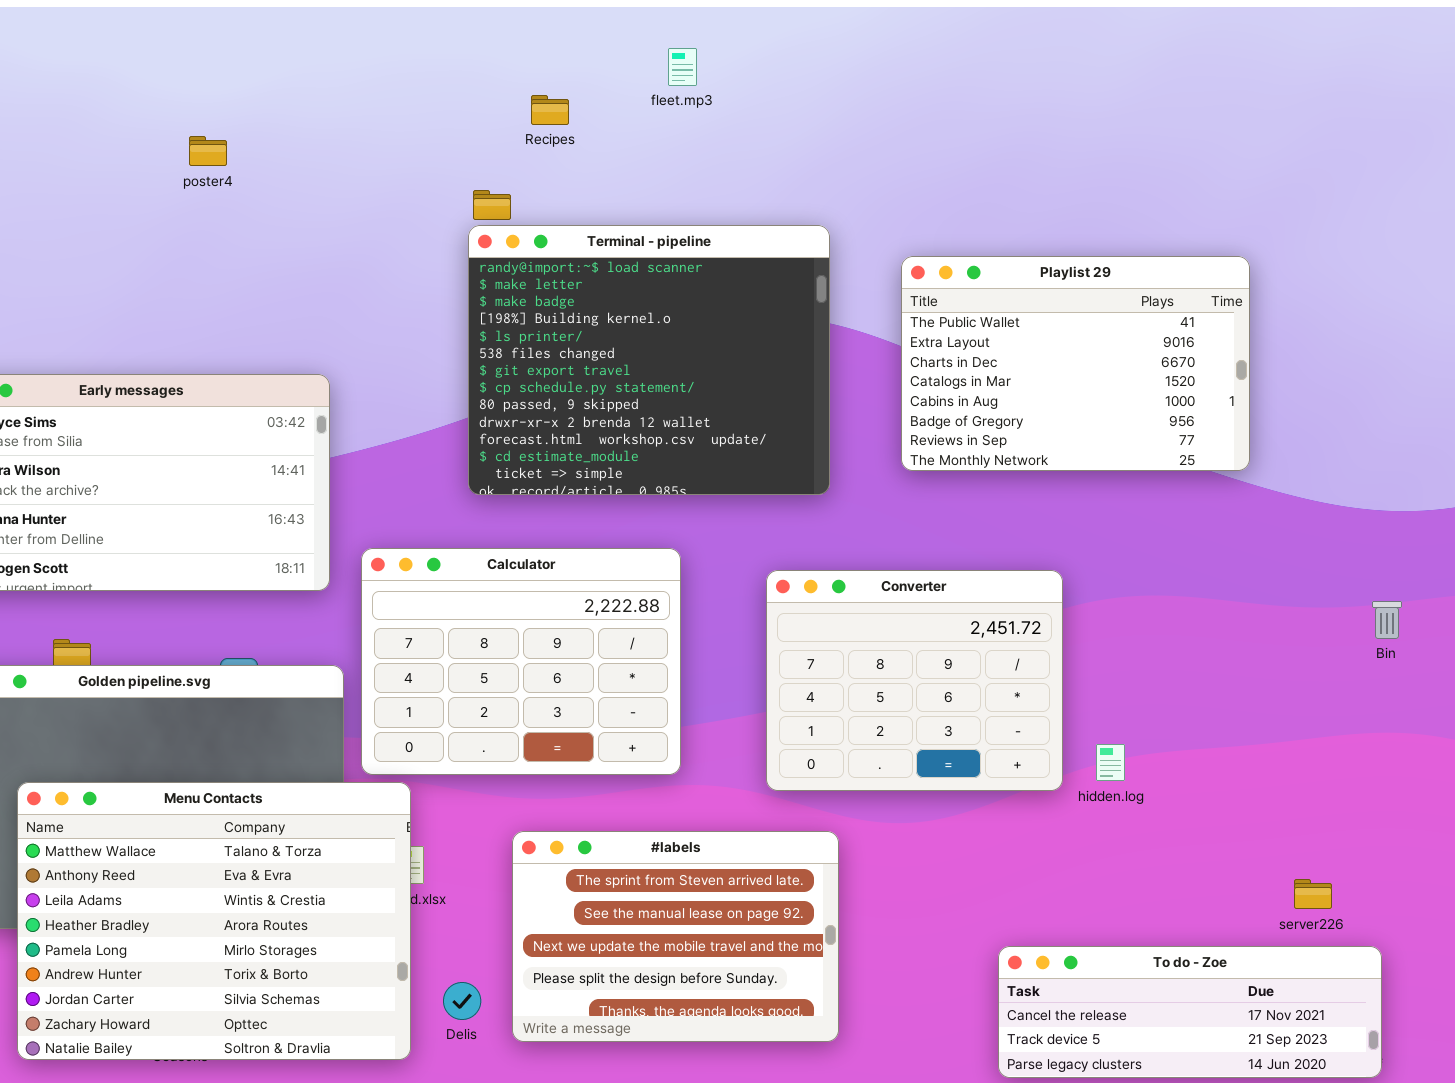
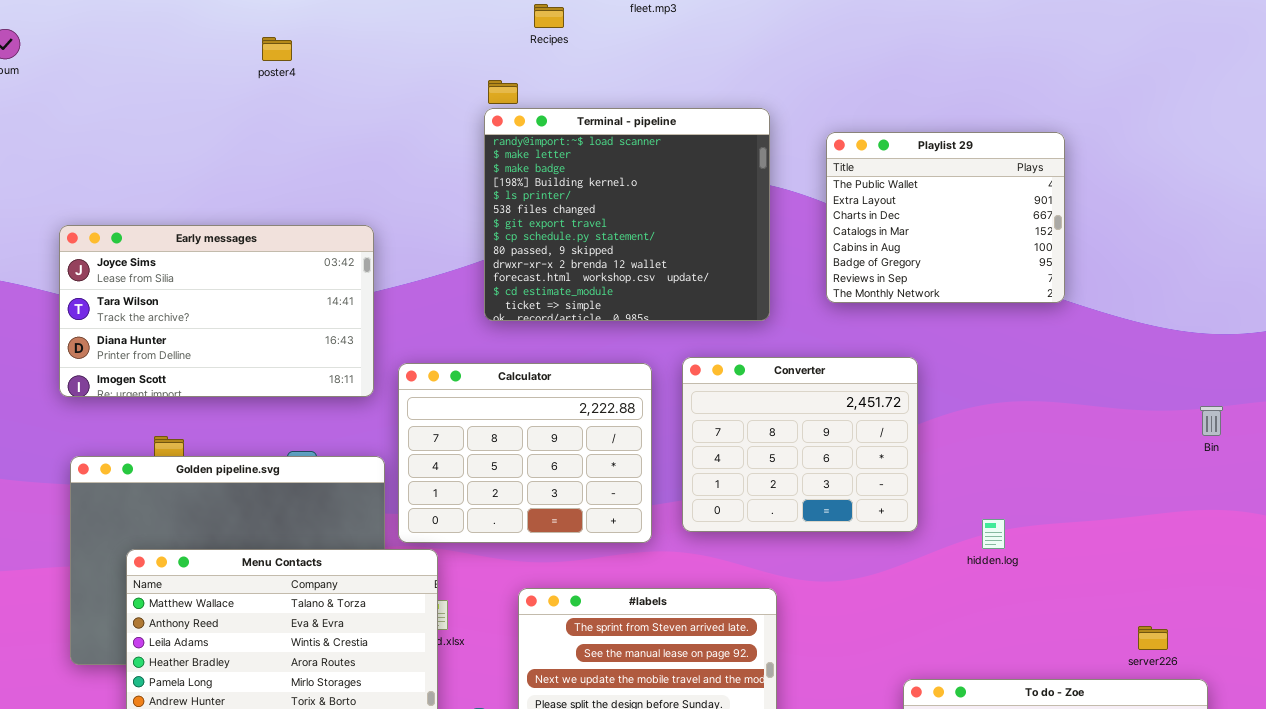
Playlist 29: [901,256,1250,471] -> [826,132,1065,303], resized
Converter: [766,570,1063,791] -> [682,357,918,532], moved

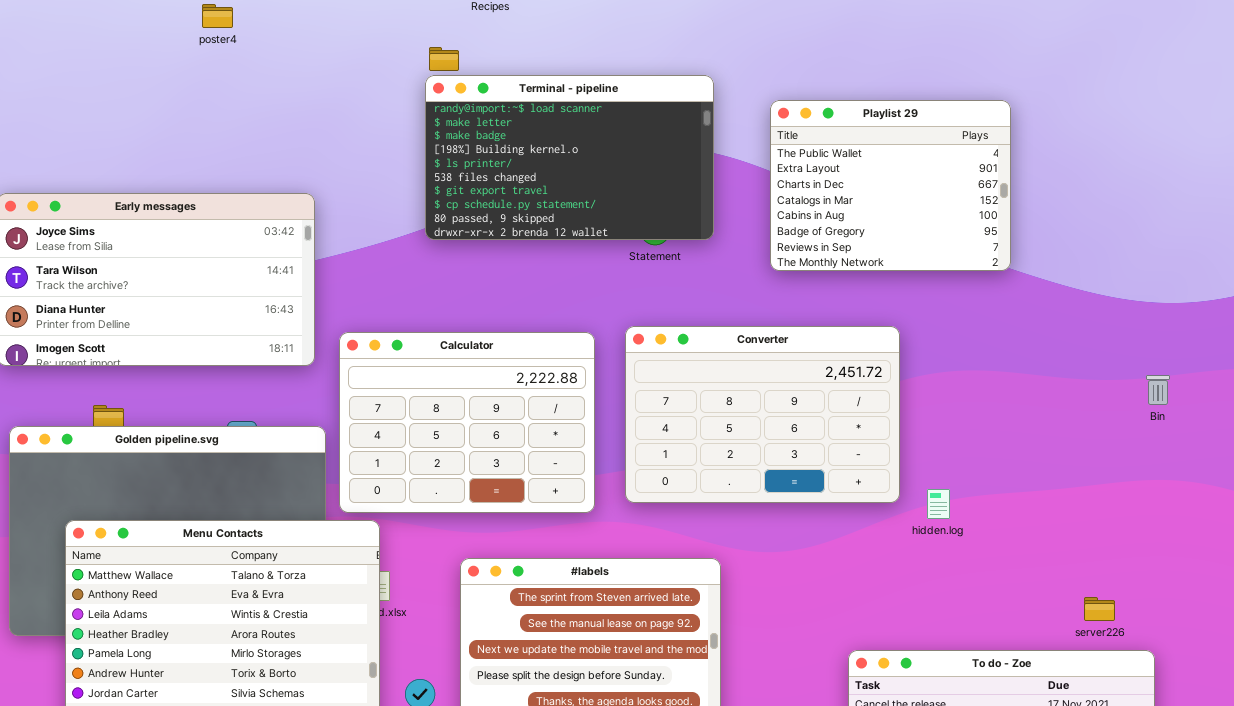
Terminal - pipeline: [484,108,770,321] -> [425,75,714,240], resized
Converter: [682,357,918,532] -> [625,326,900,503], resized

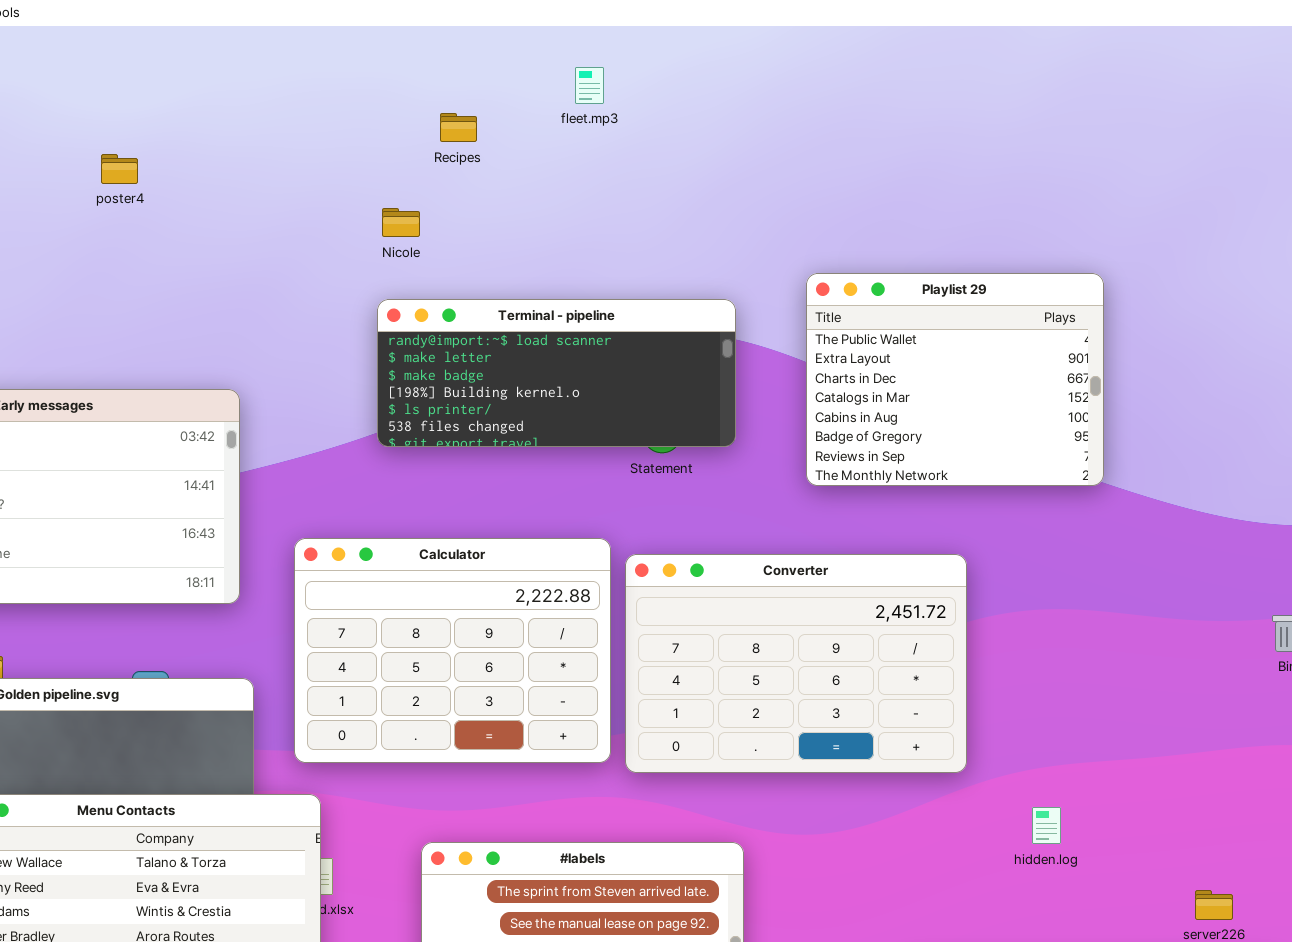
Terminal - pipeline: [425,75,714,240] -> [377,299,736,447], resized
Calculator: [339,332,595,513] -> [294,538,611,763], moved
hidden.log: [927,489,950,519] -> [1032,807,1061,844], moved

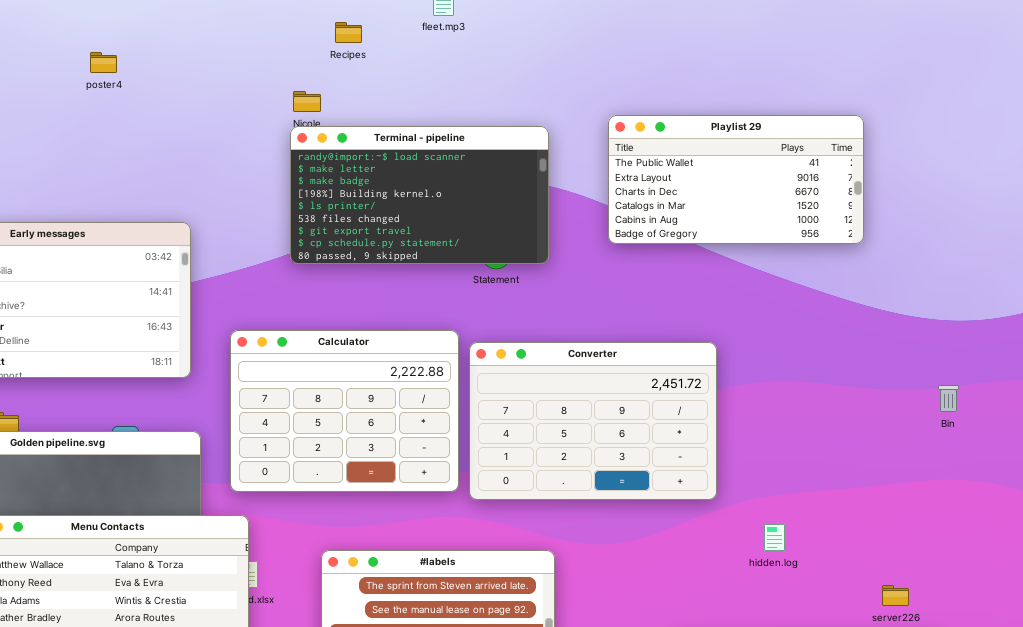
Playlist 29: [806,273,1104,486] -> [608,115,864,244], moved, resized
Terminal - pipeline: [377,299,736,447] -> [290,126,549,264], resized

